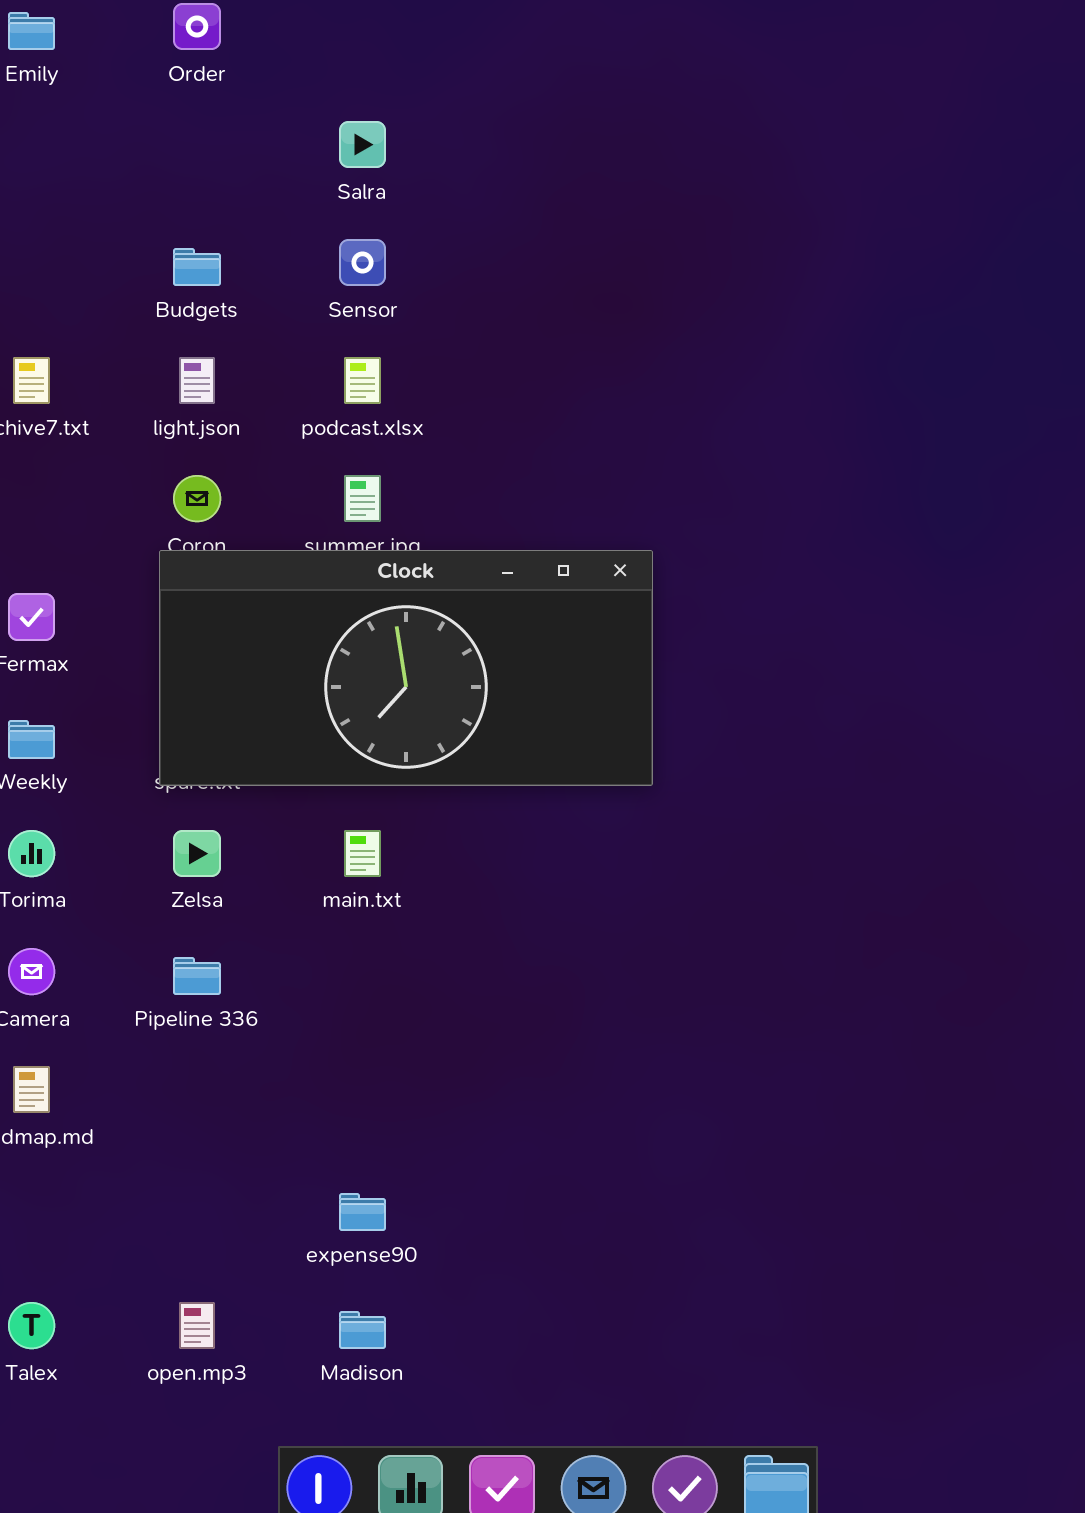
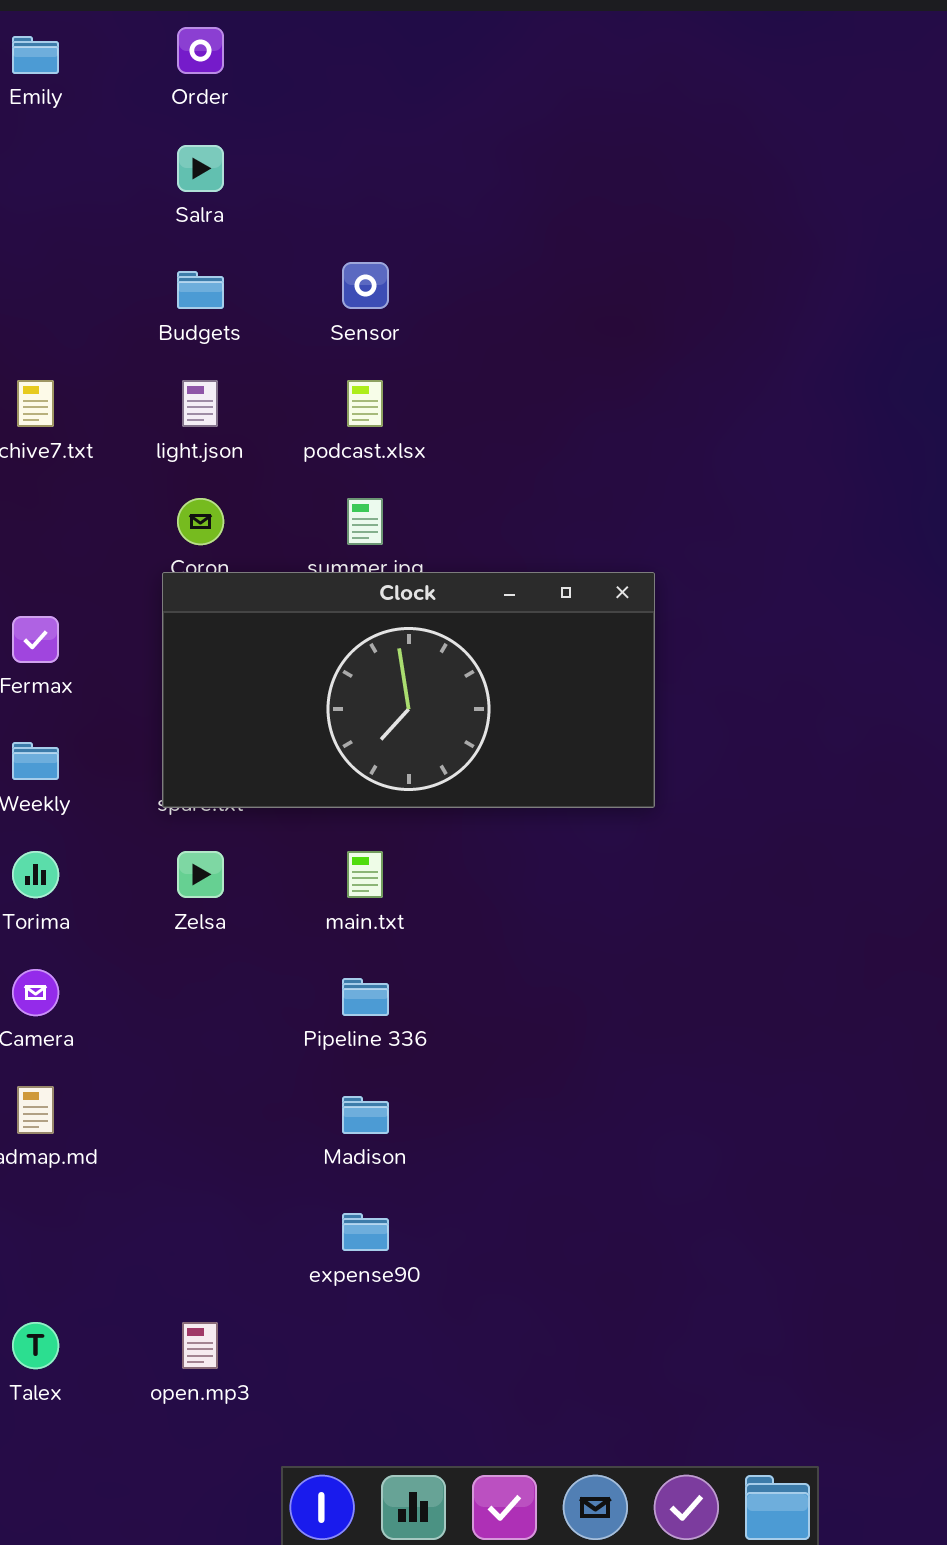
Salra: [339,121,386,168] -> [177,145,224,192], moved
Pipeline 336: [173,957,221,995] -> [342,978,389,1016], moved
Madison: [339,1311,386,1349] -> [342,1096,389,1134], moved

